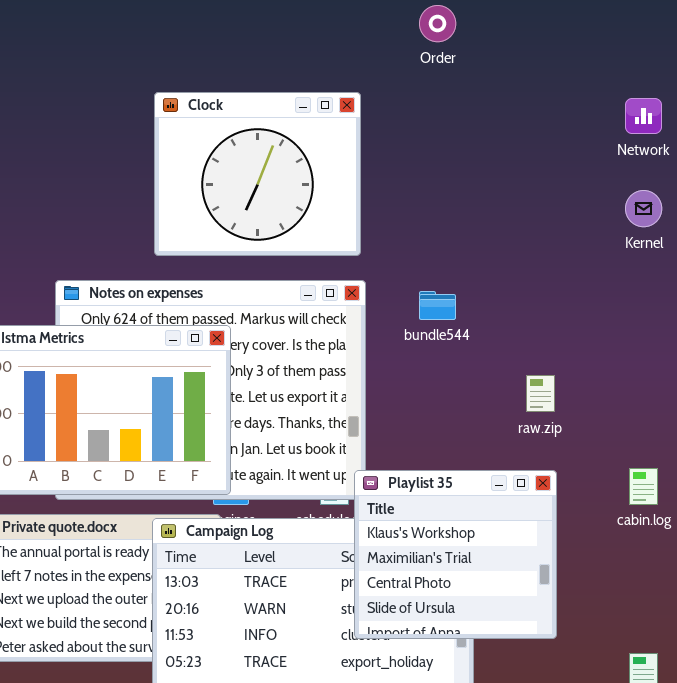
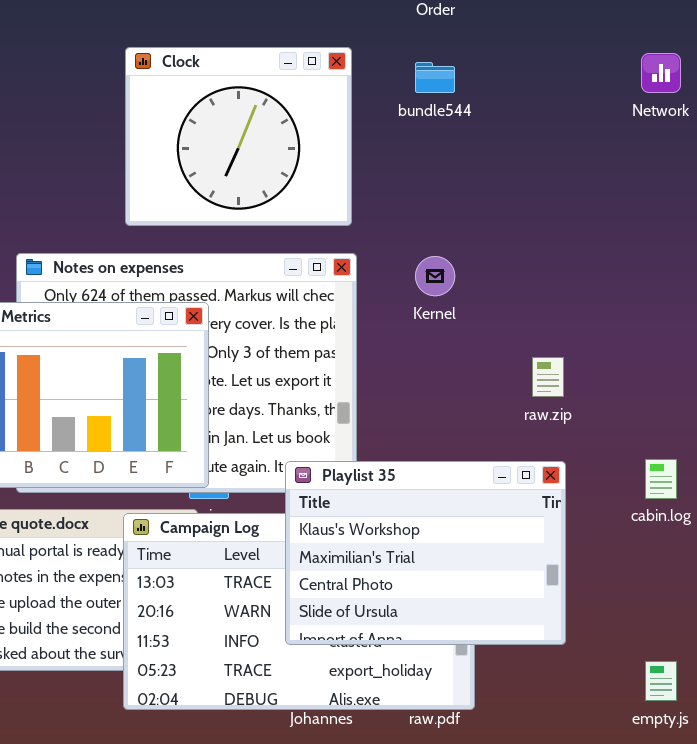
Kernel: [625,190,662,227] -> [415,256,455,296], moved
bundle544: [419,291,456,320] -> [415,62,455,93], moved
Playlist 35: [354,470,557,639] -> [285,461,566,645], resized

